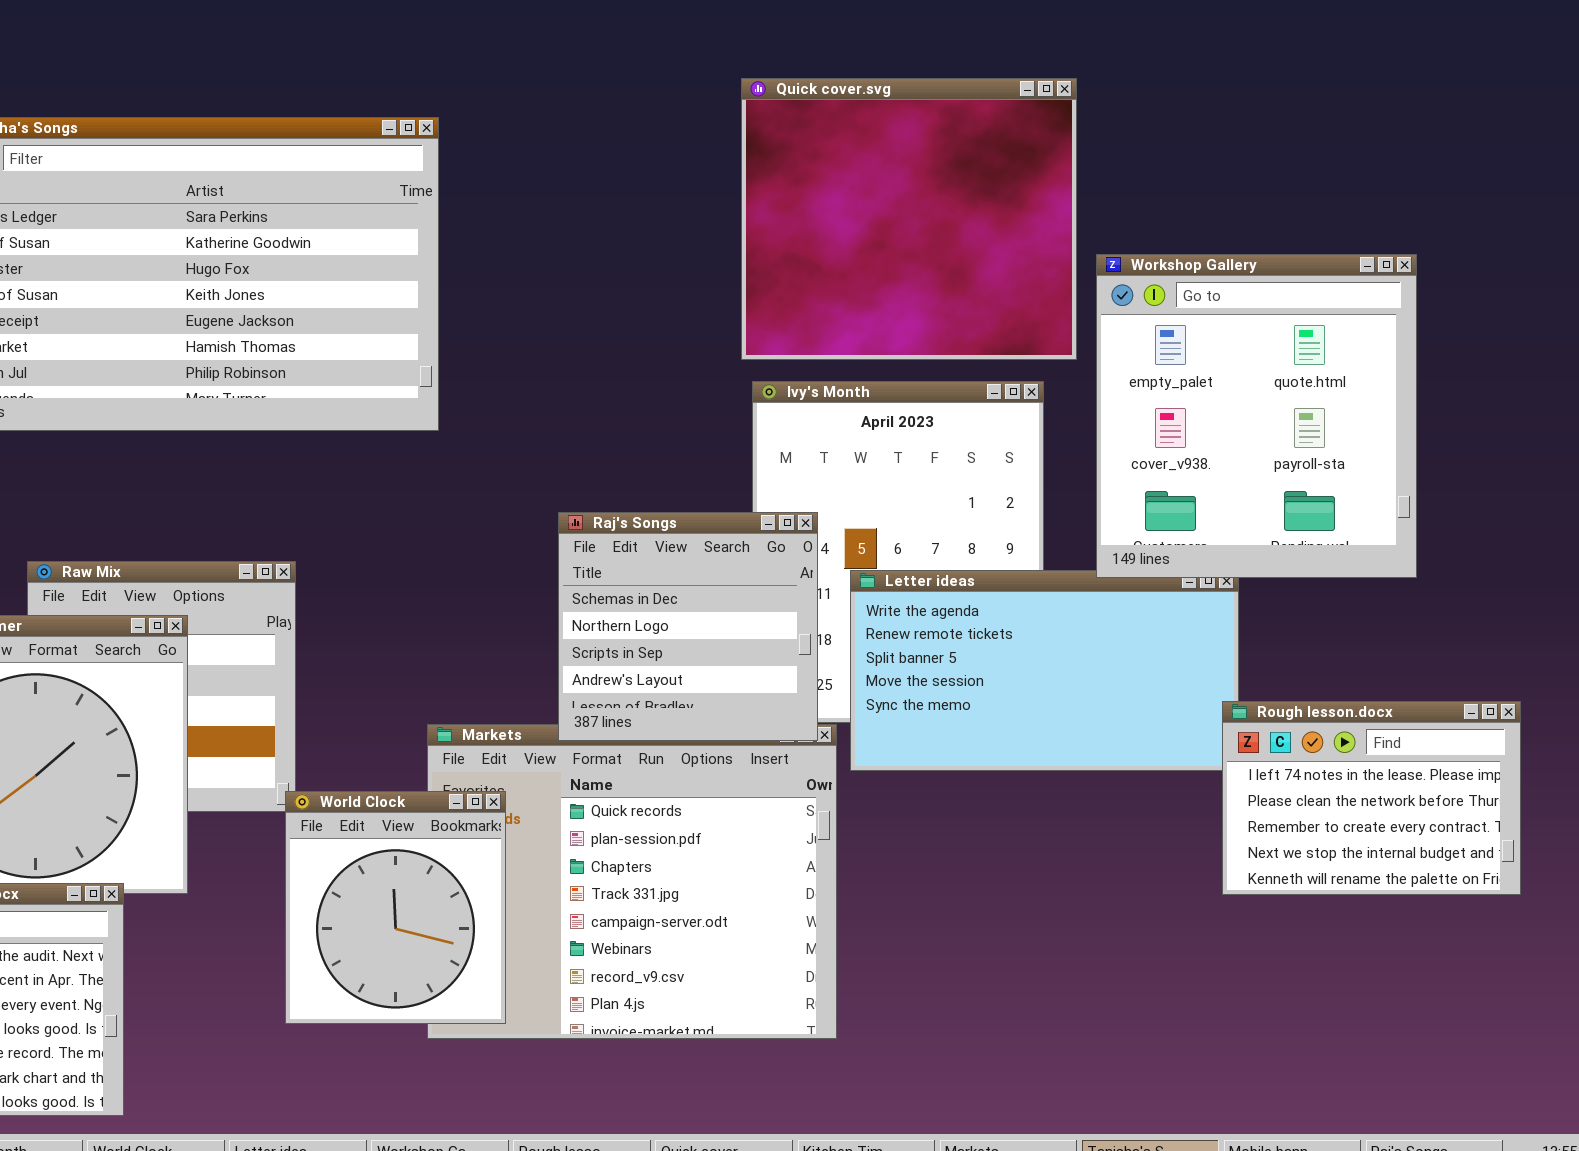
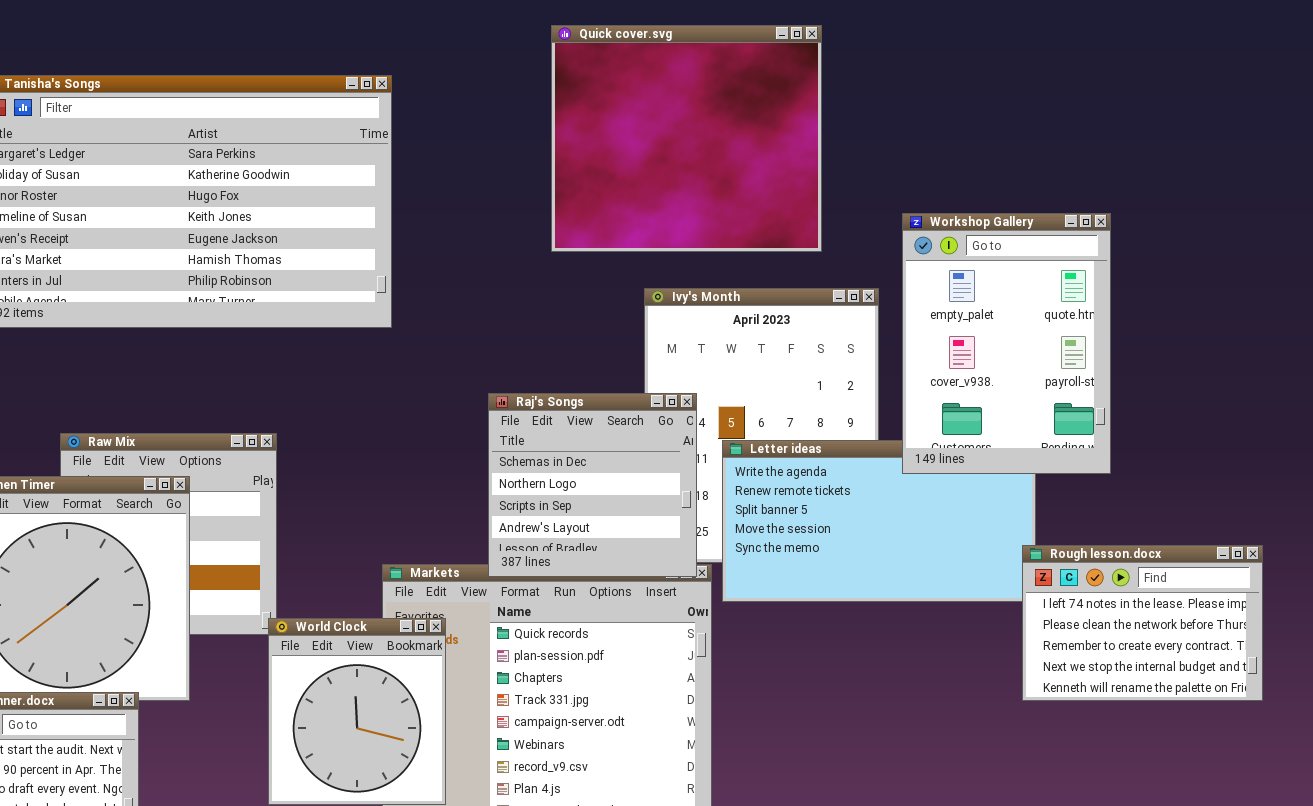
Quick cover.svg: [741,78,1077,360] -> [551,25,822,252], moved
Workshop Gallery: [1096,254,1417,578] -> [902,213,1111,474], moved, resized

